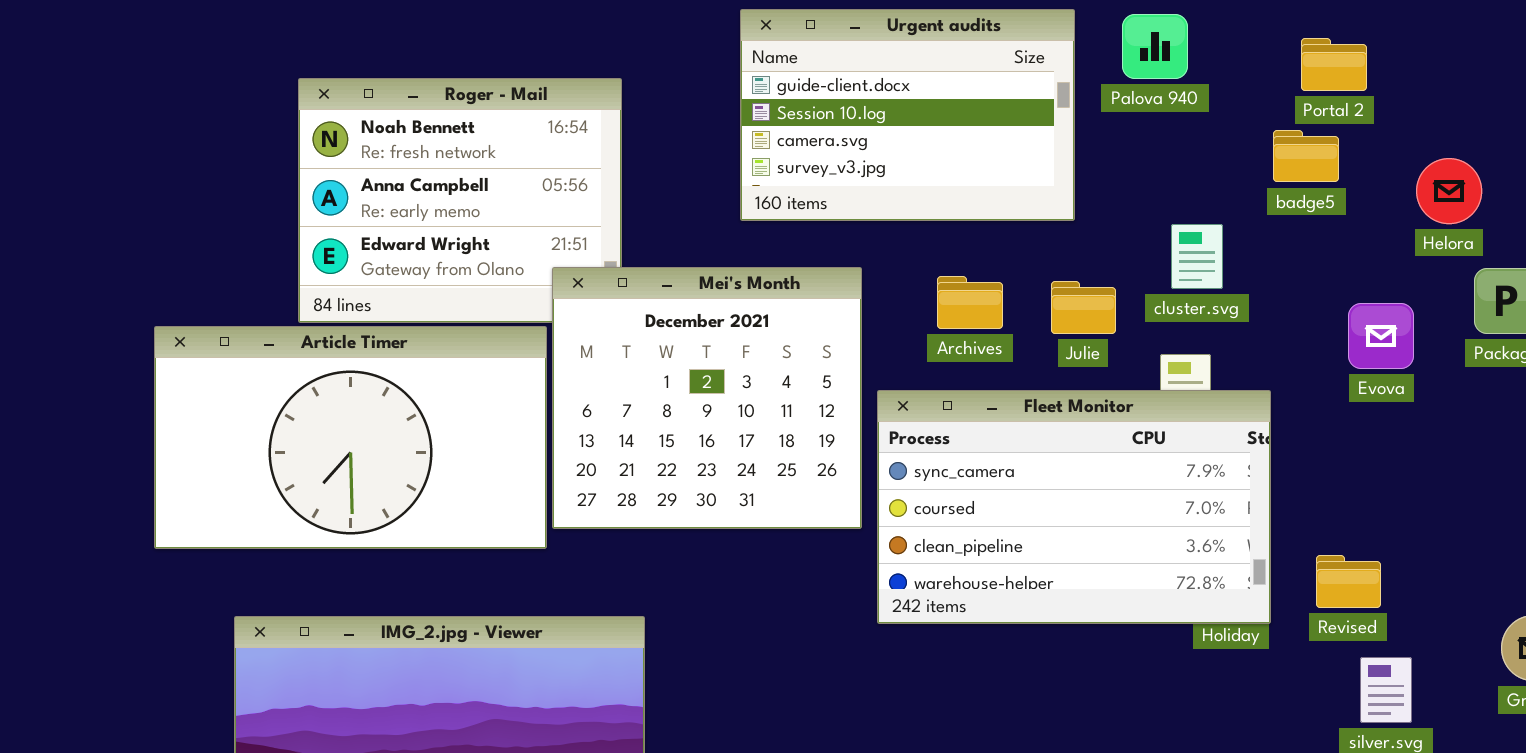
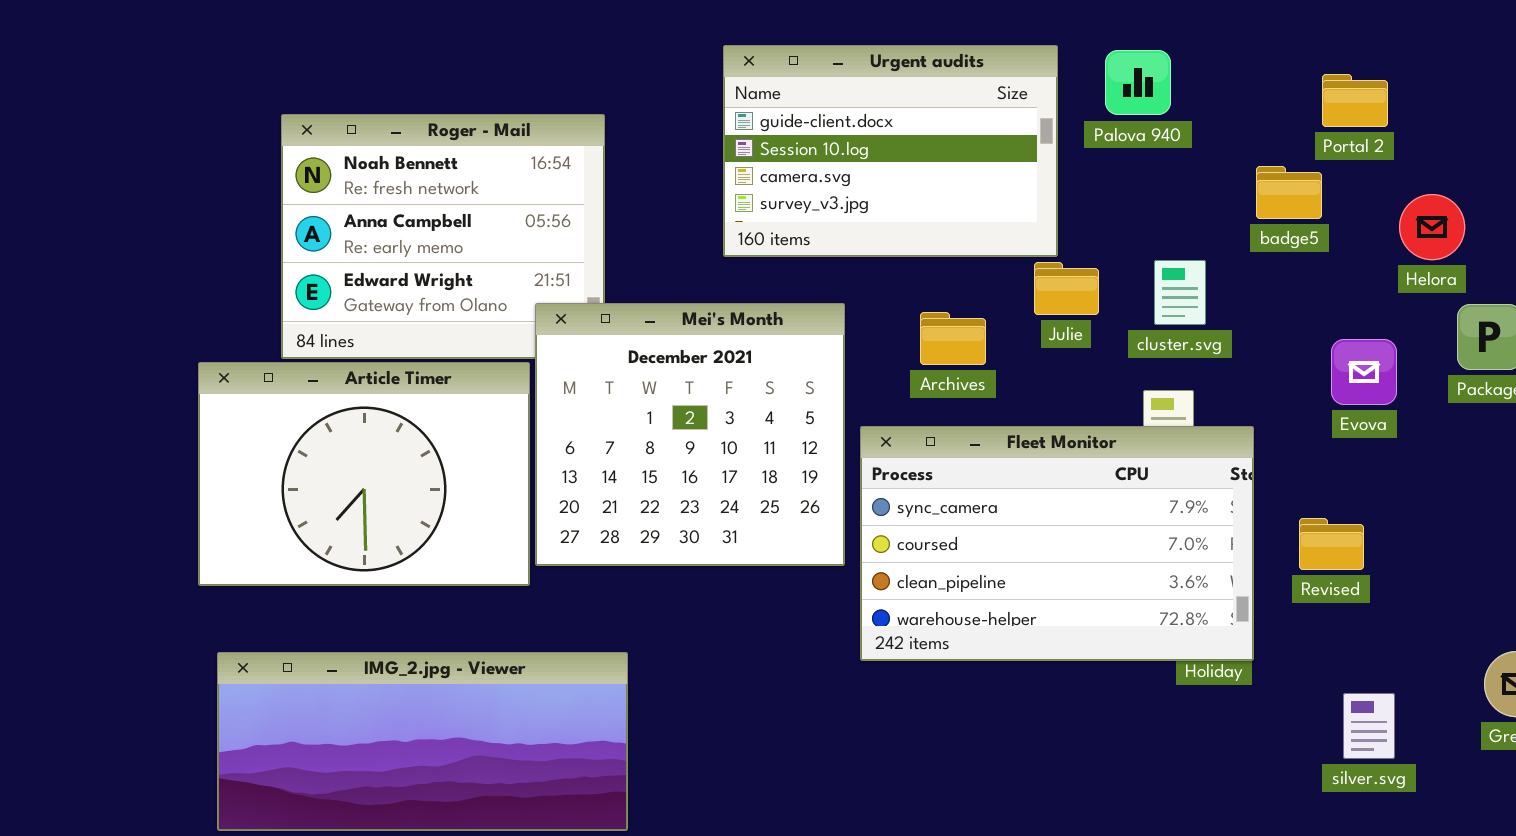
Portal 2: [1301,38,1367,91] -> [1322,74,1388,127], moved
Julie: [1051,281,1116,334] -> [1034,262,1099,315], moved
Article Timer: [154,326,547,549] -> [198,362,530,586], resized
Revised: [1316,555,1381,608] -> [1299,518,1364,570], moved

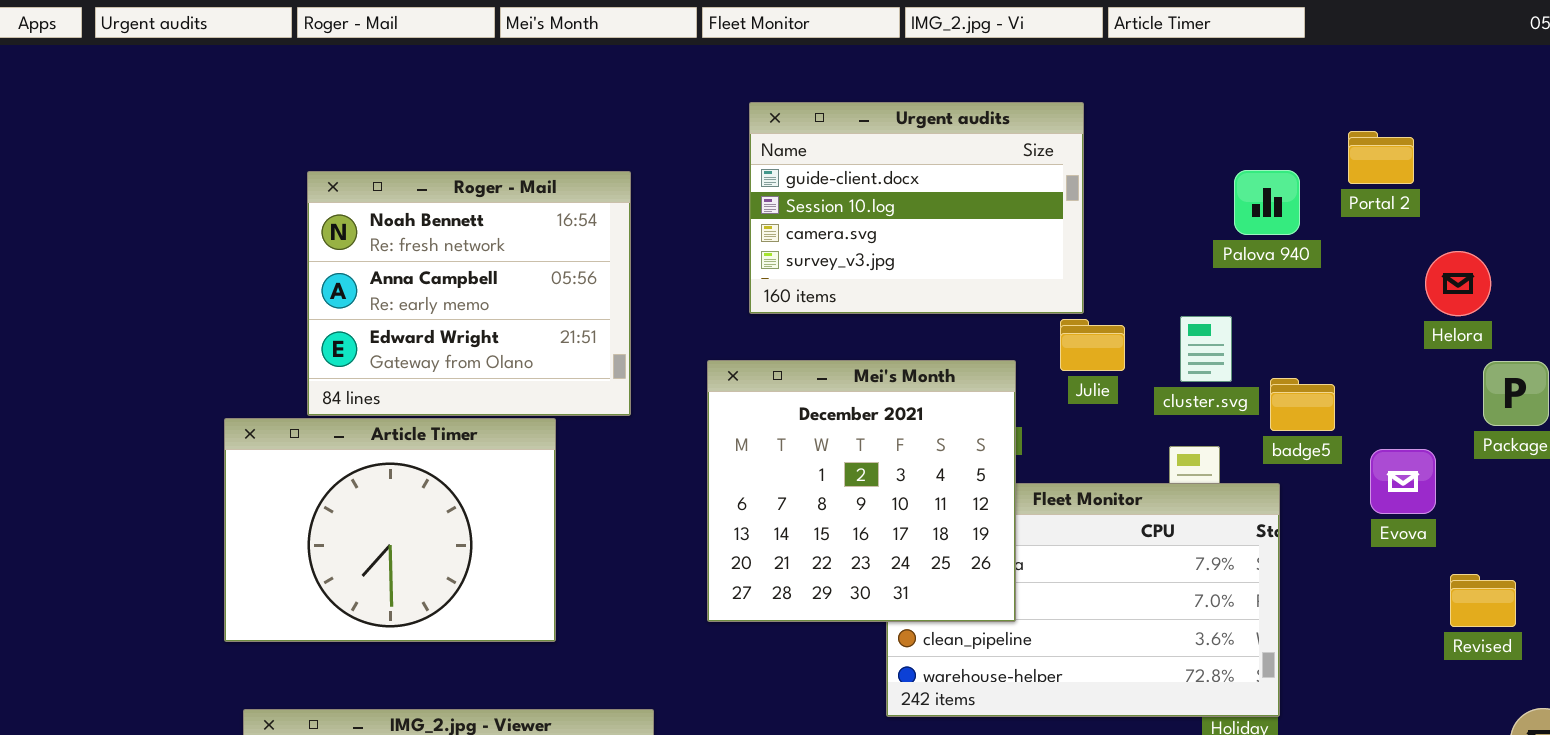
Palova 940: [1105,50,1171,115] -> [1234,170,1300,235], moved
badge5: [1256,166,1322,219] -> [1270,378,1335,431], moved
Mei's Month: [535,303,845,566] -> [707,360,1016,622], moved
Evova: [1331,339,1397,405] -> [1370,449,1436,514], moved
Revised: [1299,518,1364,570] -> [1450,574,1516,627], moved

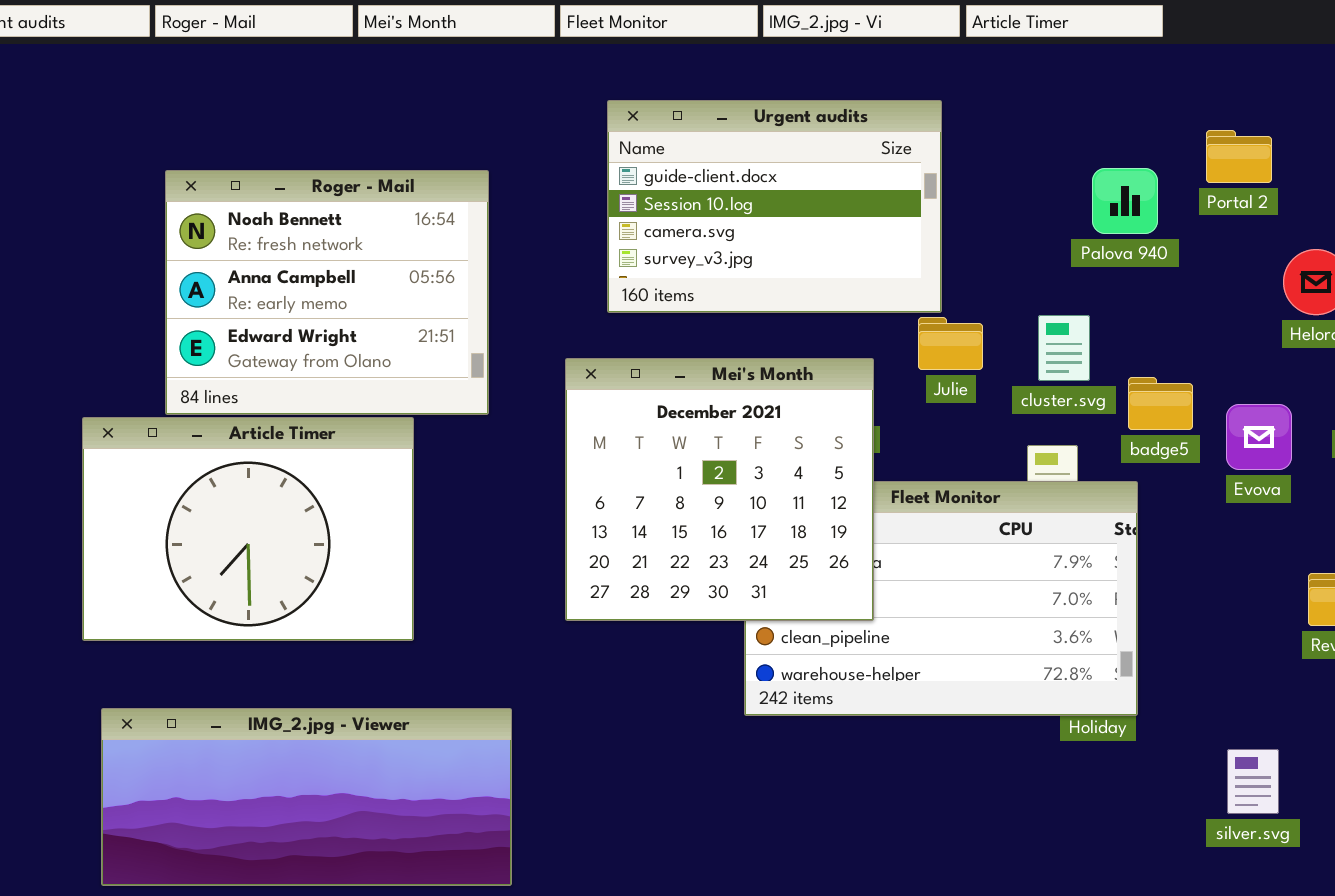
Evova: [1370,449,1436,514] -> [1226,404,1292,470], moved

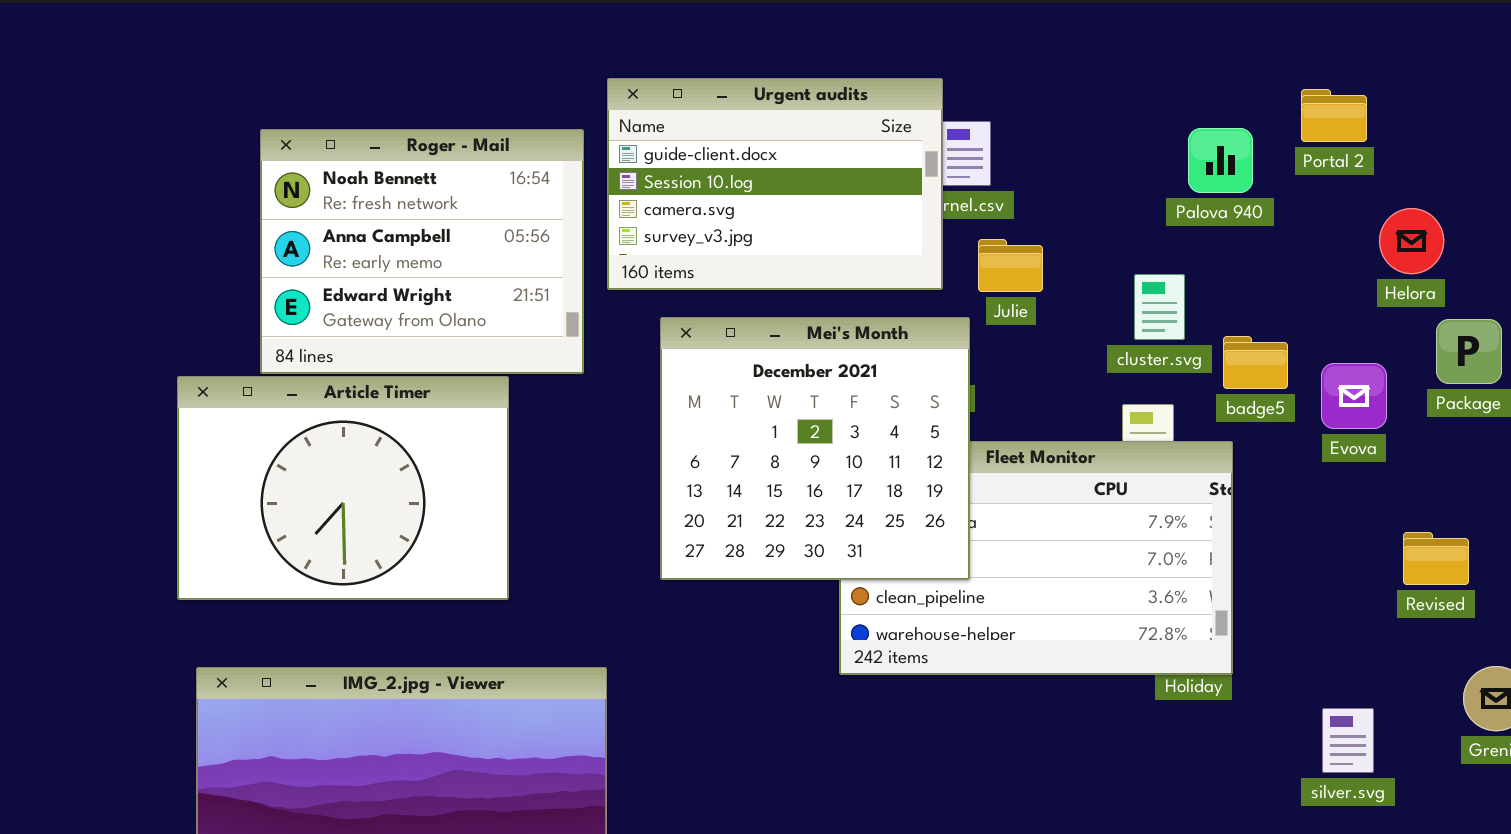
Urgent audits: [607,100,942,313] -> [607,78,943,290], moved
Julie: [918,317,983,370] -> [978,239,1043,292], moved

